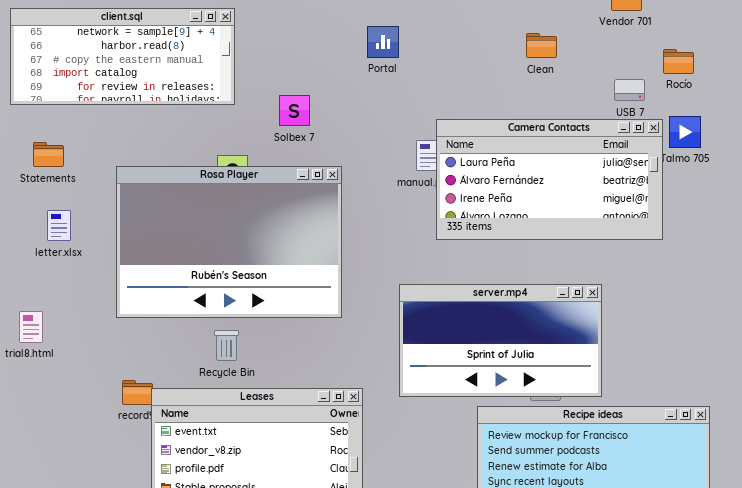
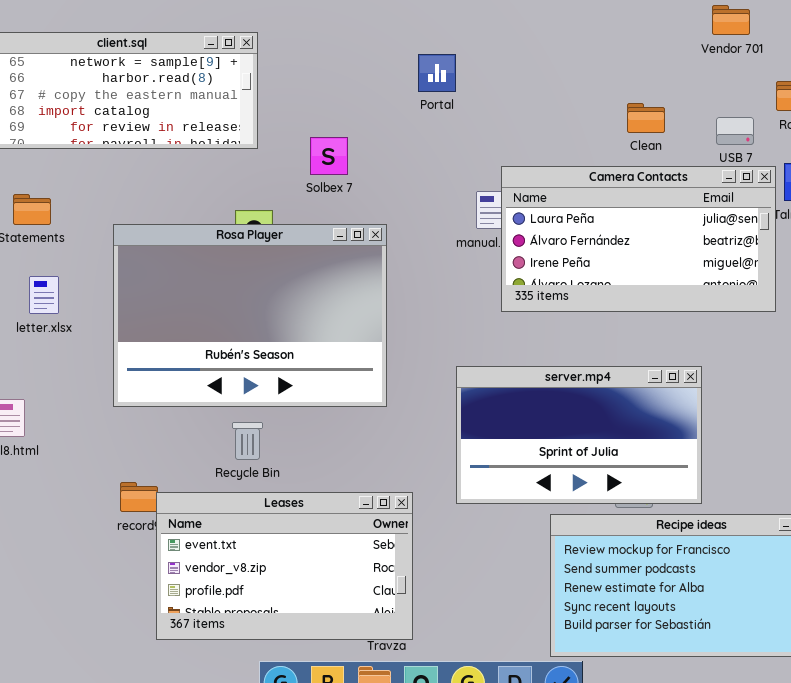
Clean: [526,33,557,58] -> [627,103,665,133], moved

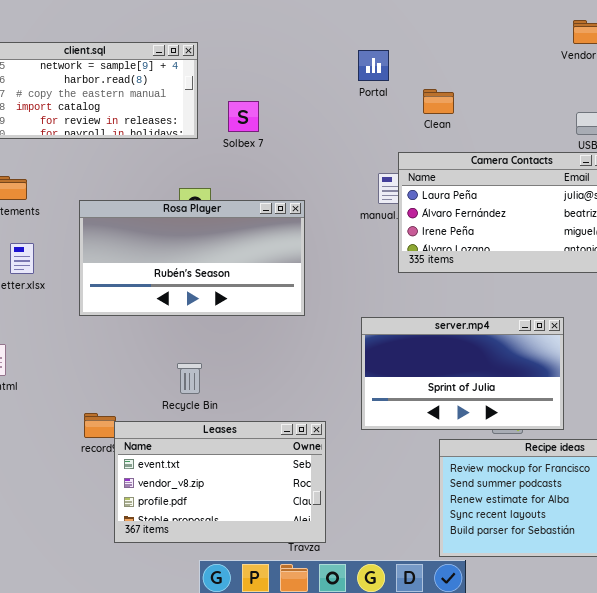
Portal: [418,54,456,92] -> [358,50,389,81], moved
Clean: [627,103,665,133] -> [423,89,454,114], moved
Solbex 7: [310,137,348,175] -> [228,101,259,132], moved
Rosa Player: [113,224,387,407] -> [79,200,305,316], resized

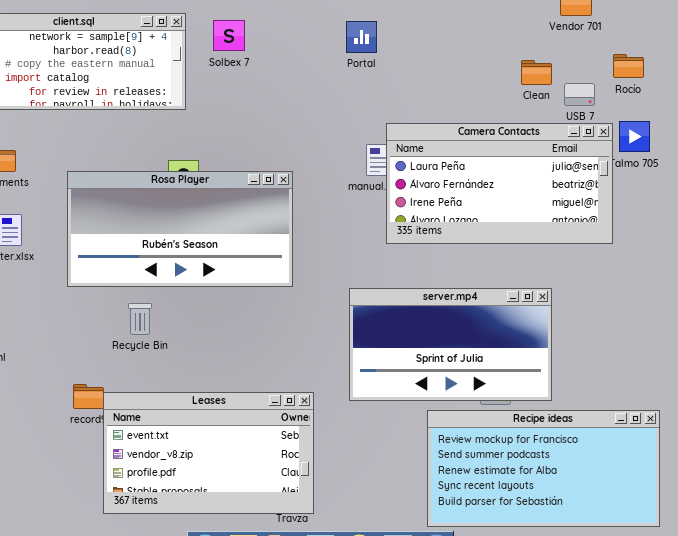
Clean: [423,89,454,114] -> [521,60,552,85], moved
Solbex 7: [228,101,259,132] -> [213,20,245,51], moved
Recycle Bin: [177,363,202,394] -> [128,303,152,335], moved

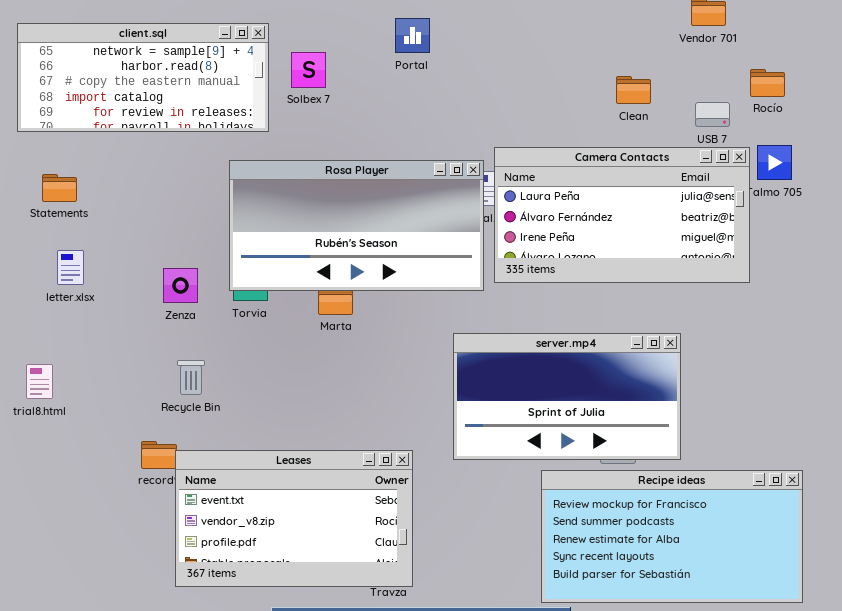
Solbex 7: [213,20,245,51] -> [291,52,326,88], moved
Portal: [346,21,377,53] -> [395,18,430,53], moved
Clean: [521,60,552,85] -> [616,76,651,104], moved
Rosa Player: [67,171,293,287] -> [229,160,484,291], moved
Recycle Bin: [128,303,152,335] -> [177,360,205,395], moved

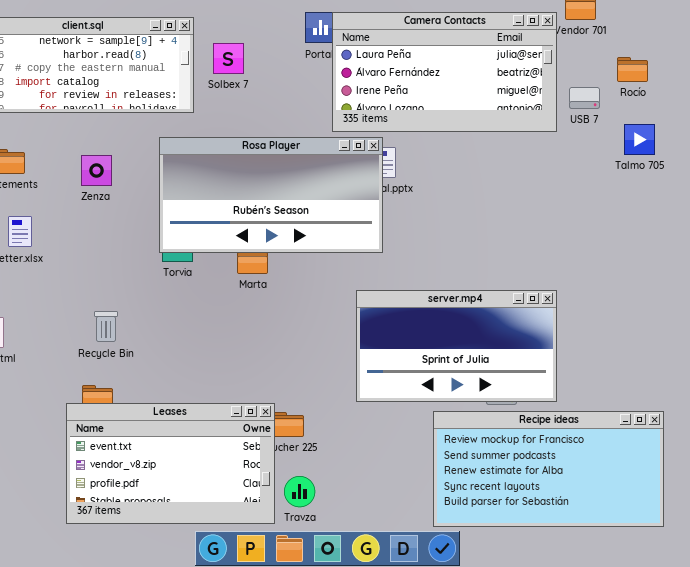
Camera Contacts: [494,147,750,283] -> [332,12,557,132], moved
Zenza: [163,268,198,303] -> [81,155,112,186], moved
Recycle Bin: [177,360,205,395] -> [94,311,118,342], moved
Leases: [175,450,413,587] -> [66,403,275,524], moved

